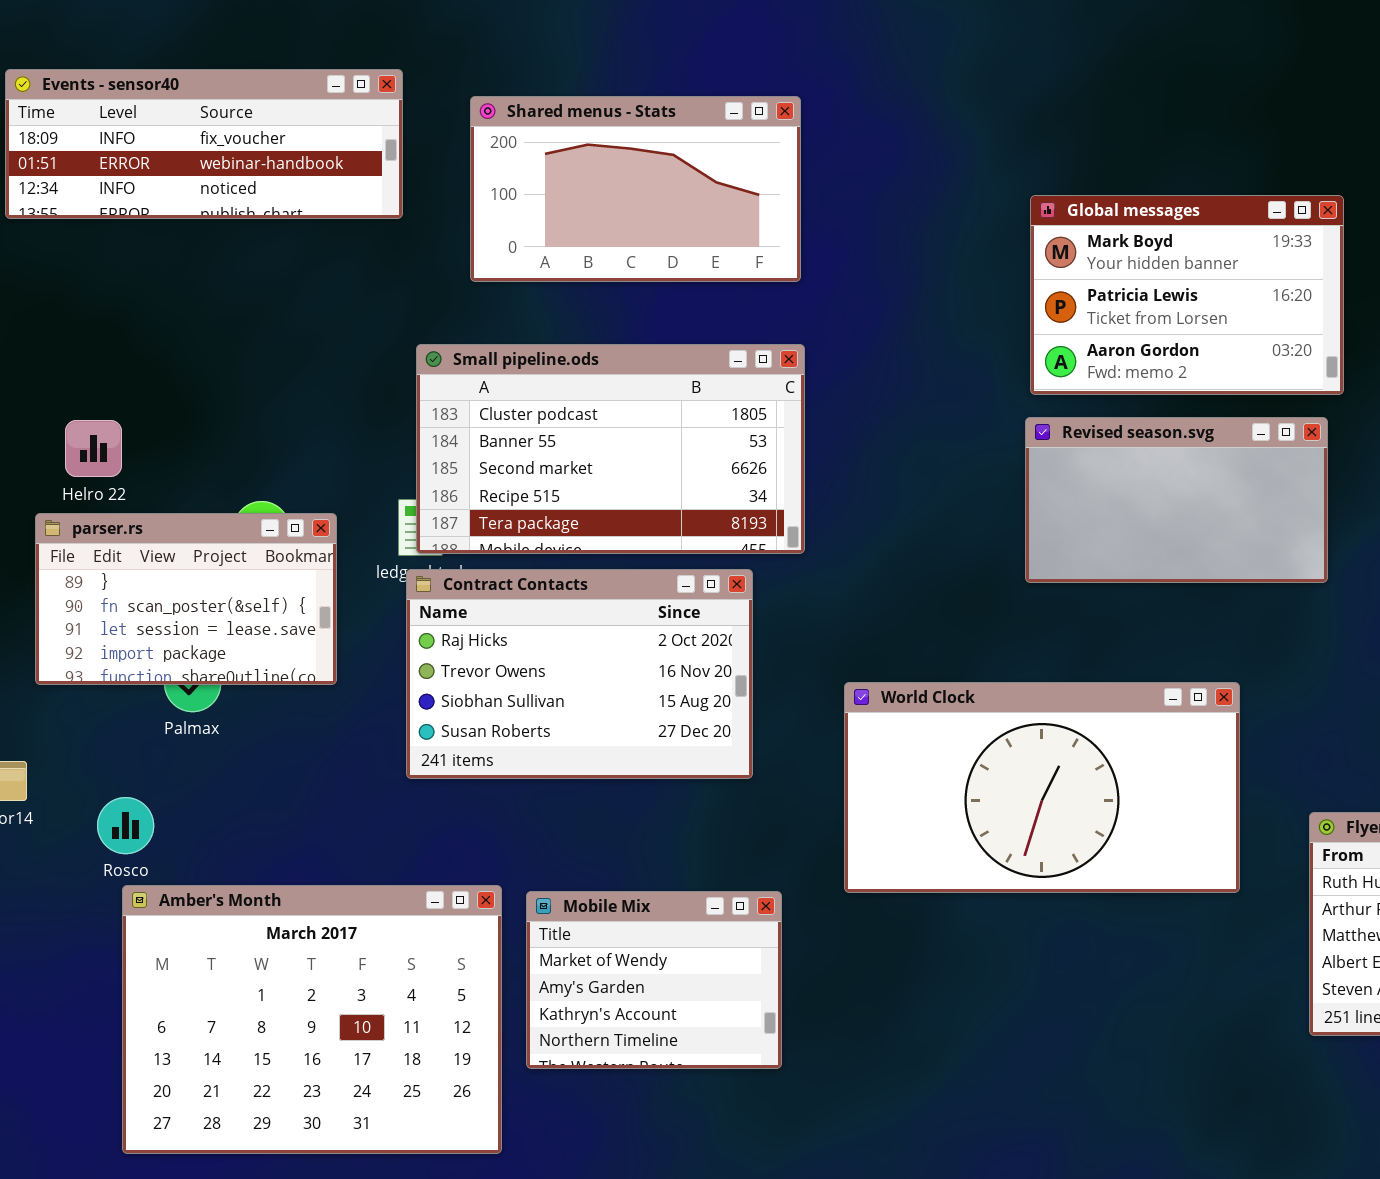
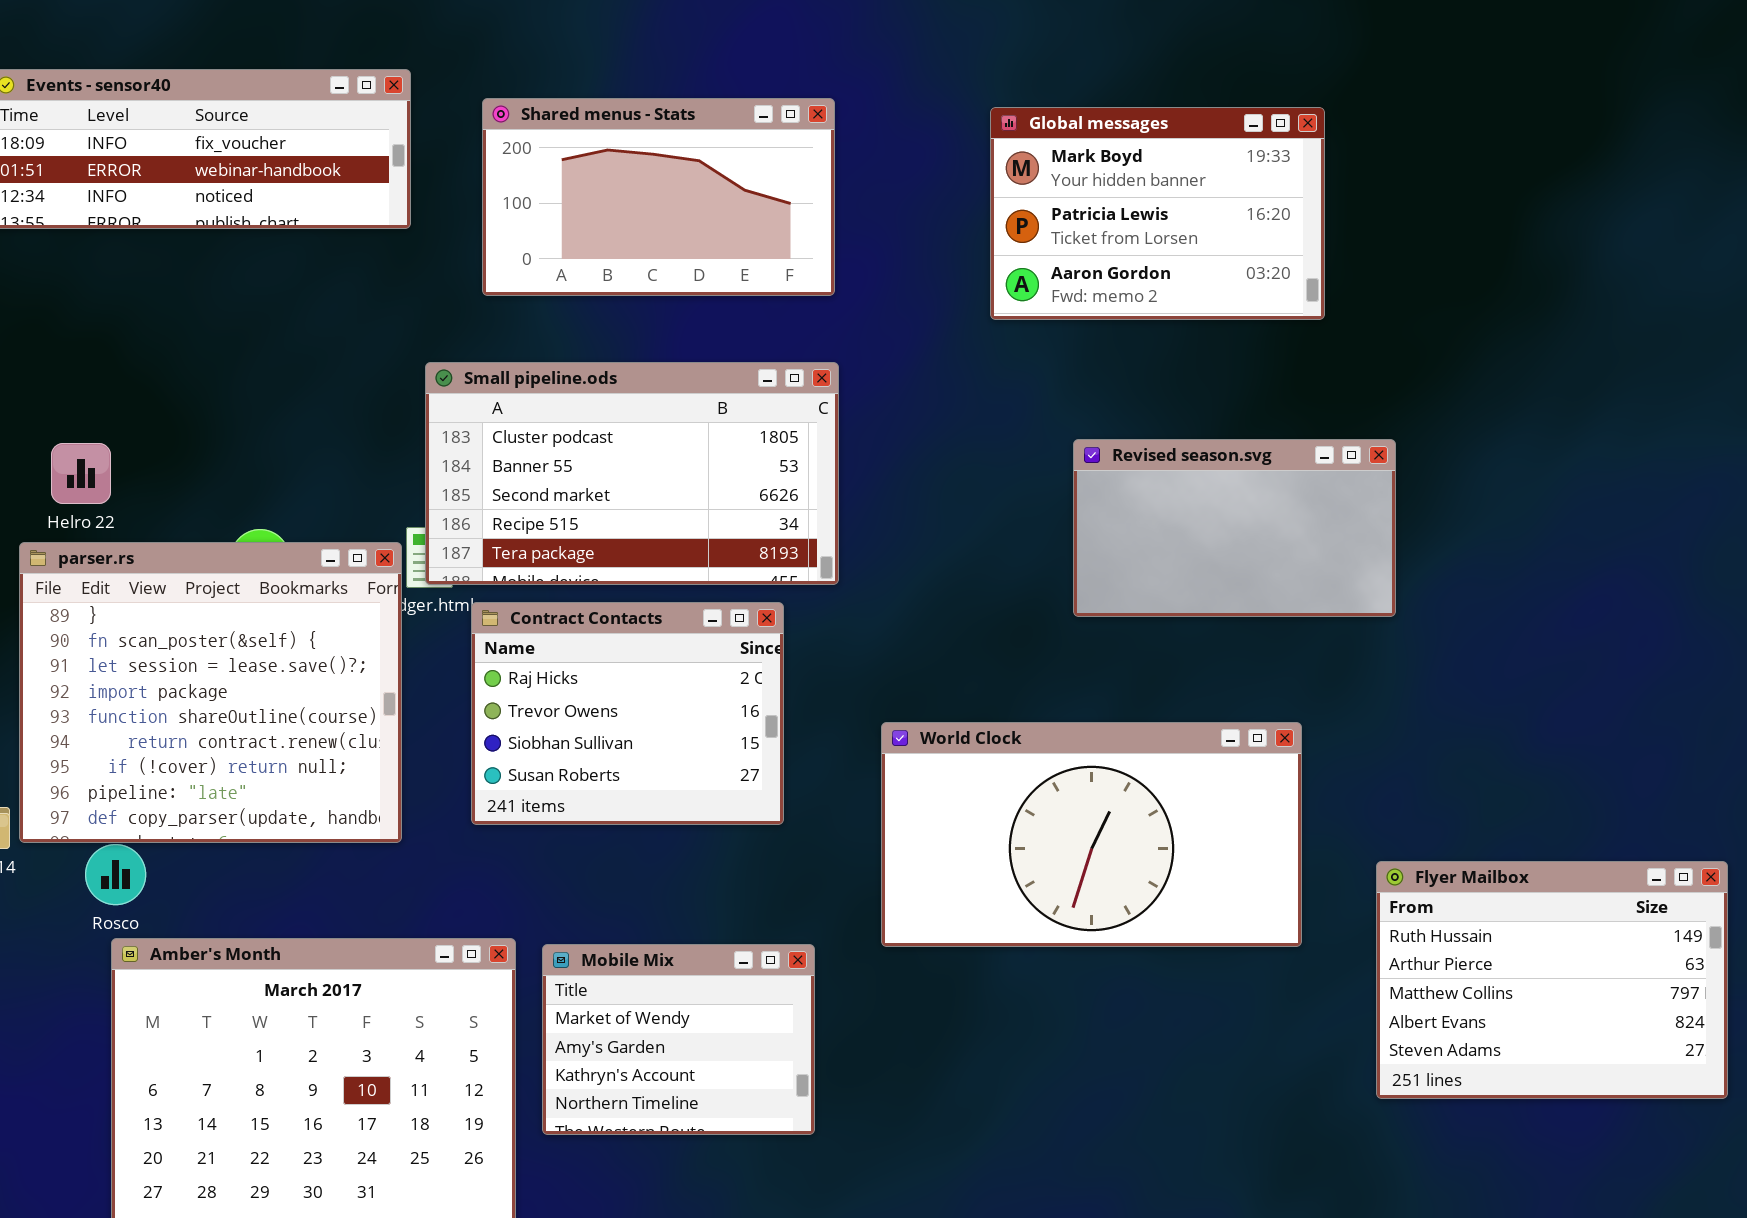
Global messages: [1030,195,1344,395] -> [990,107,1325,320], moved
parser.rs: [35,513,337,685] -> [19,542,402,843], resized
Contract Contacts: [406,569,753,779] -> [471,602,784,825], resized

